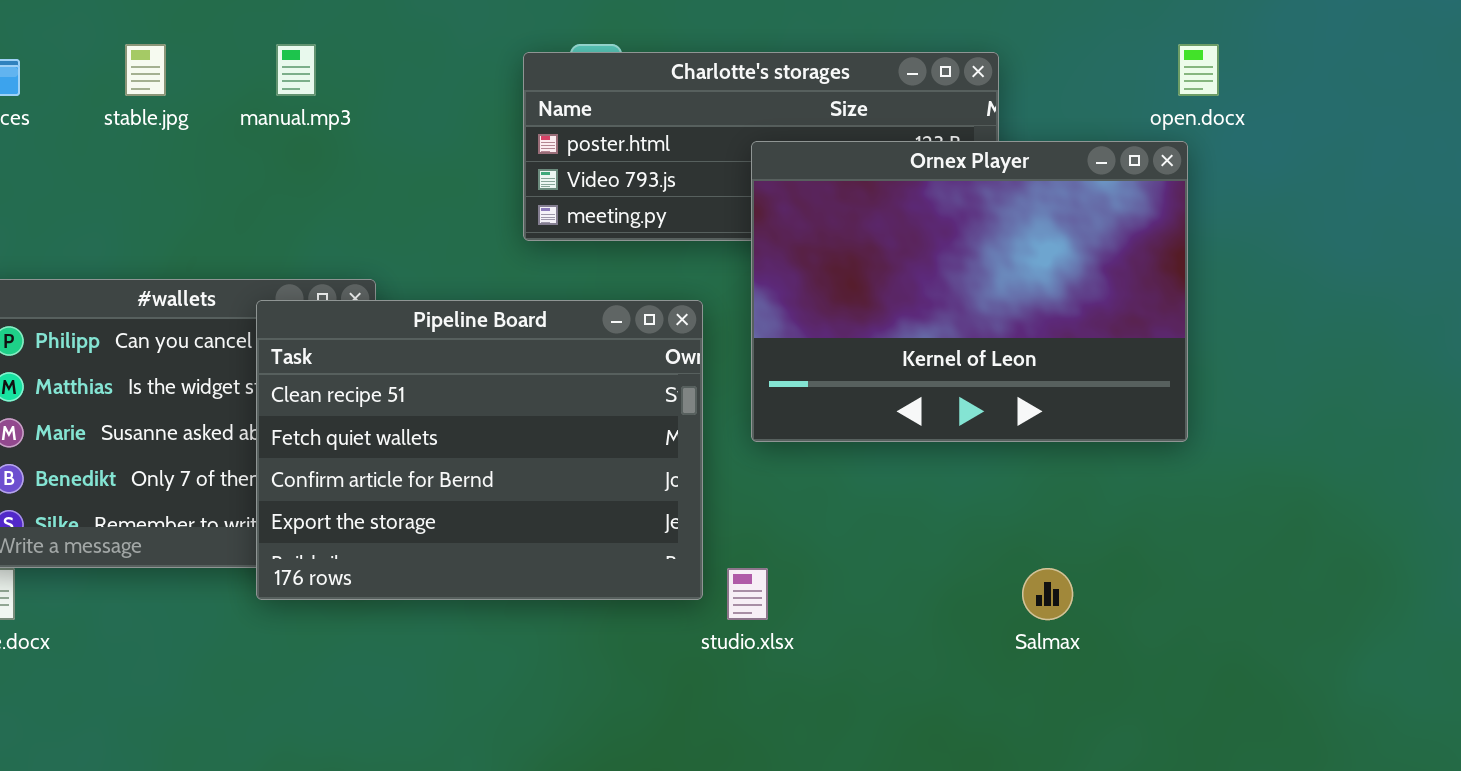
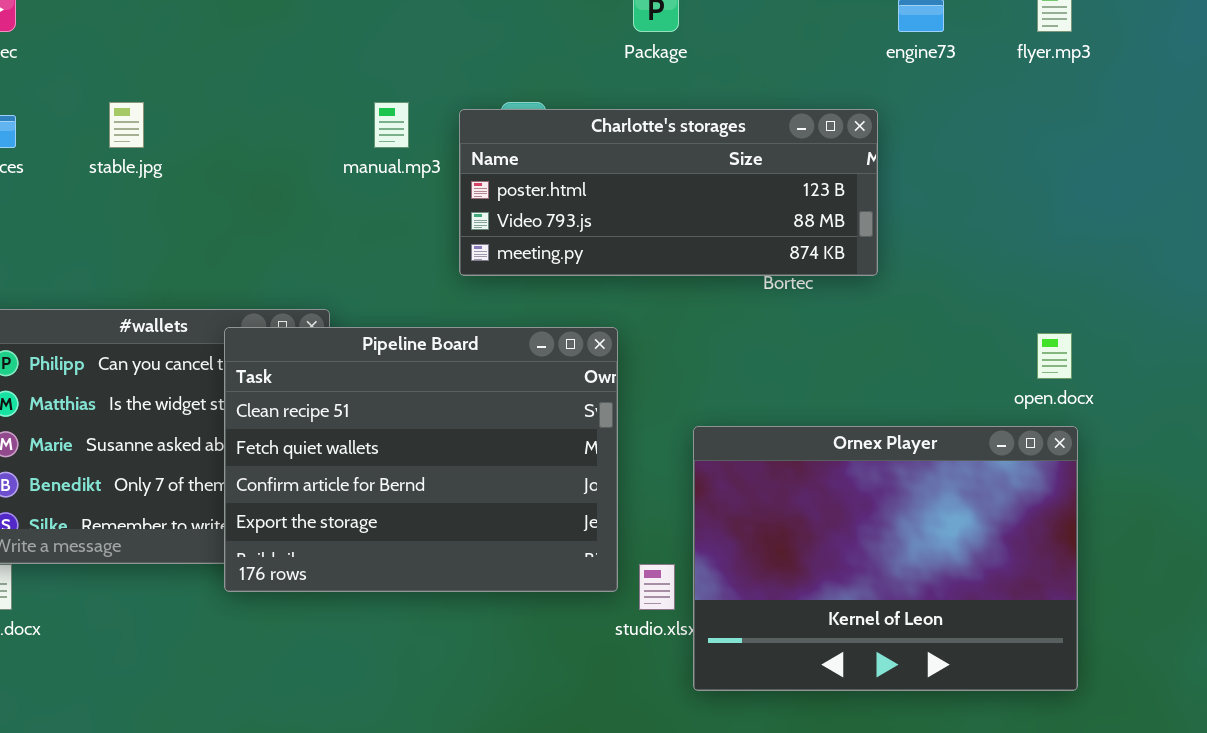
manual.mp3: [276,44,316,96] -> [374,102,409,148], moved
open.docx: [1178,44,1219,96] -> [1037,333,1072,379], moved
Ornex Player: [751,141,1188,442] -> [693,426,1078,691], moved

